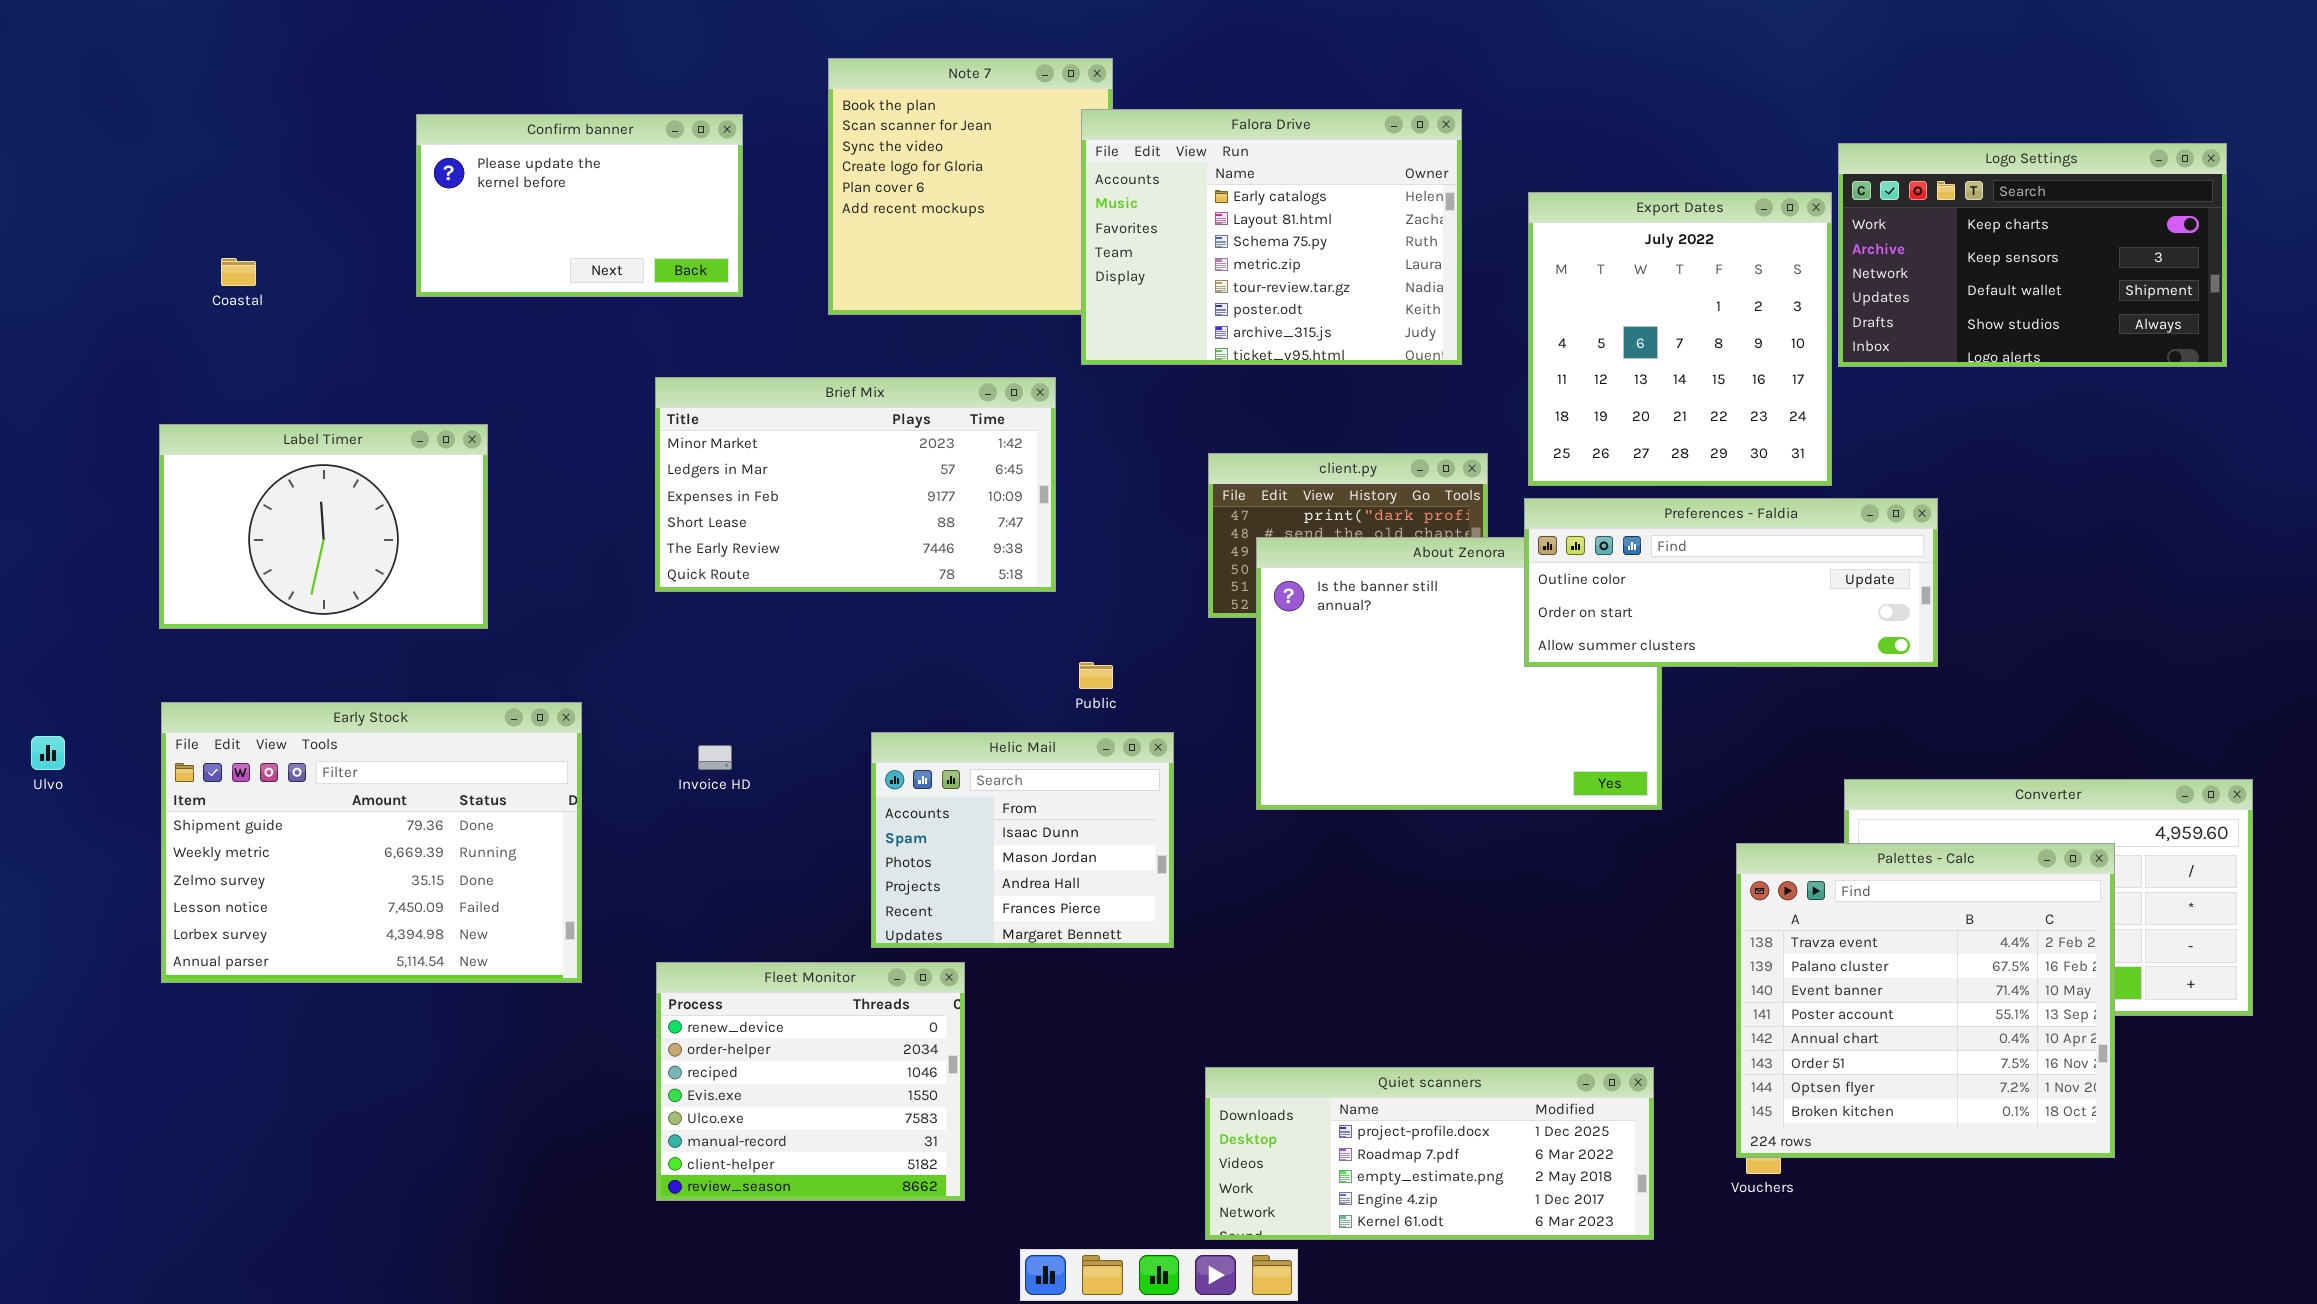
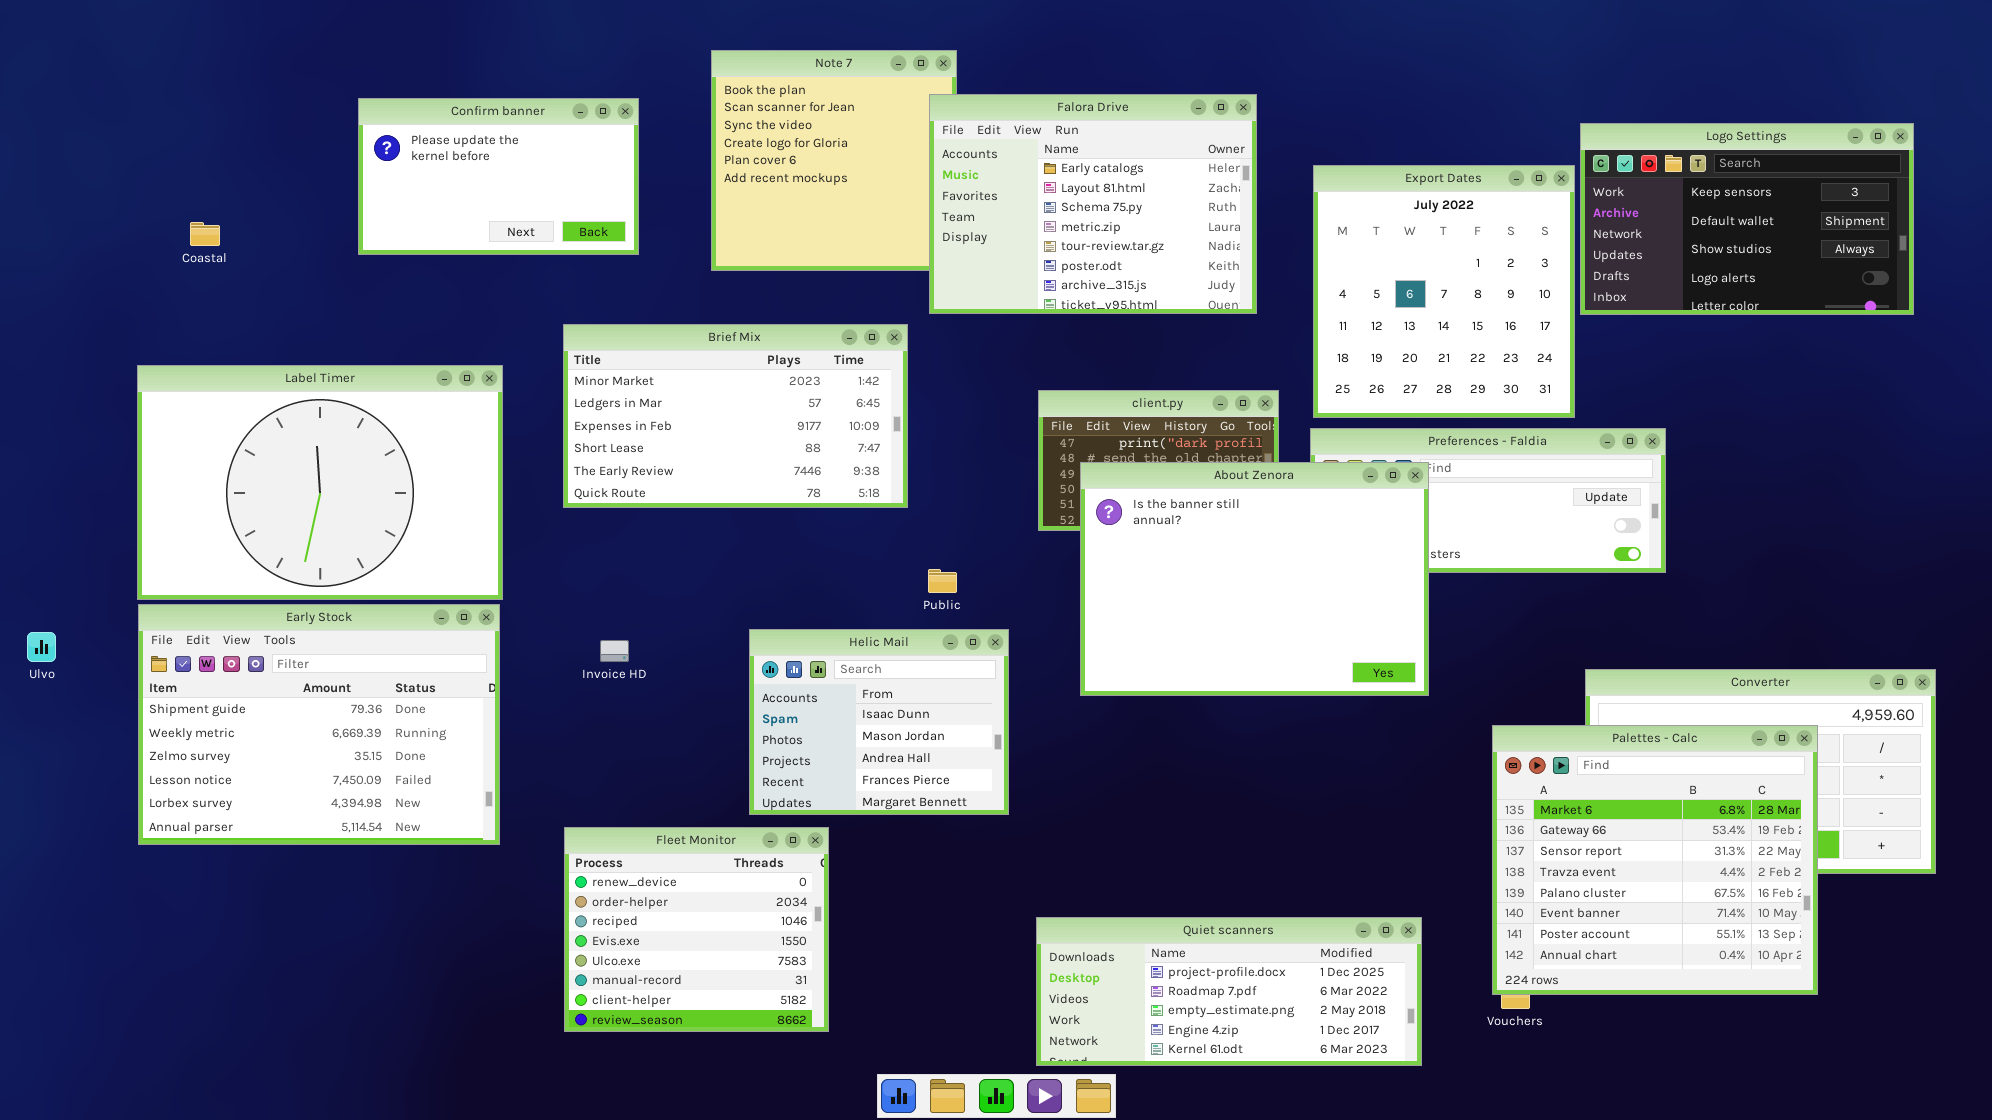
Logo Settings: [1838,143,2227,367] -> [1580,123,1914,315], scrolled down 1 row
Label Timer: [159,424,488,629] -> [137,365,503,600], resized
About Zenora: [1256,537,1662,810] -> [1080,462,1429,696], raised
Palettes - Calc: [1736,843,2115,1158] -> [1492,725,1818,995], scrolled up 3 rows

